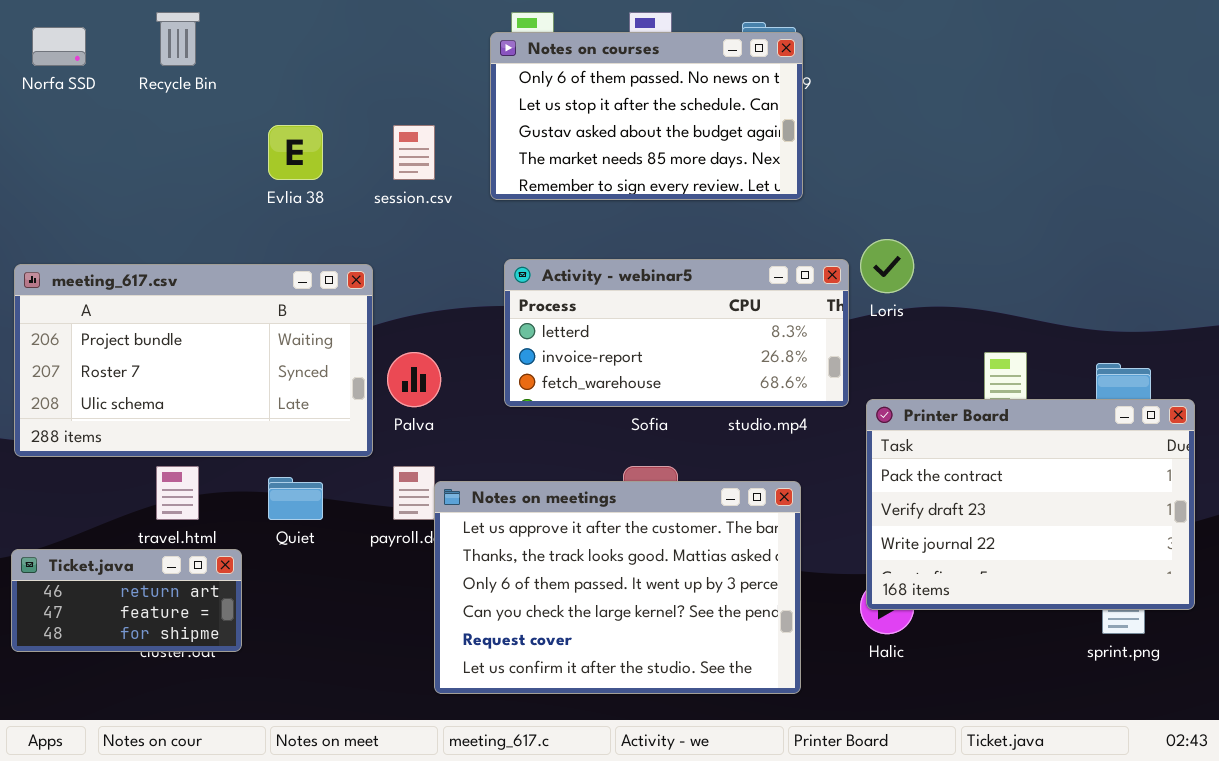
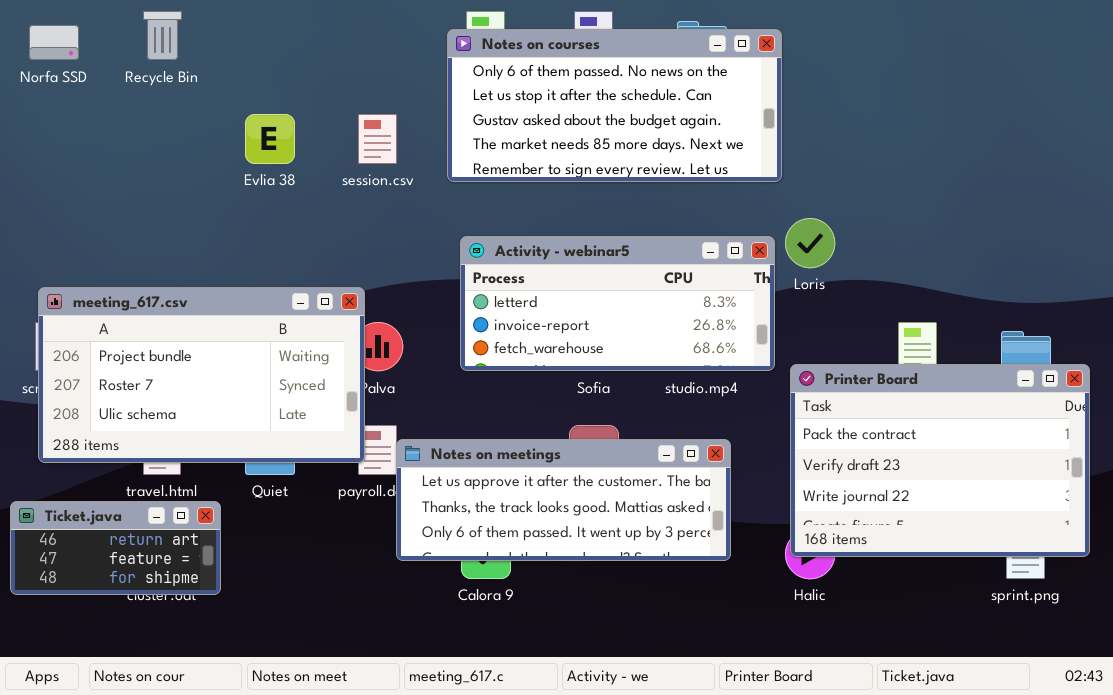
Notes on courses: [490,32,803,200] -> [447,29,782,182], resized
meeting_617.csv: [14,264,373,457] -> [38,287,365,463], moved
Notes on meetings: [434,481,801,694] -> [396,439,731,561], resized

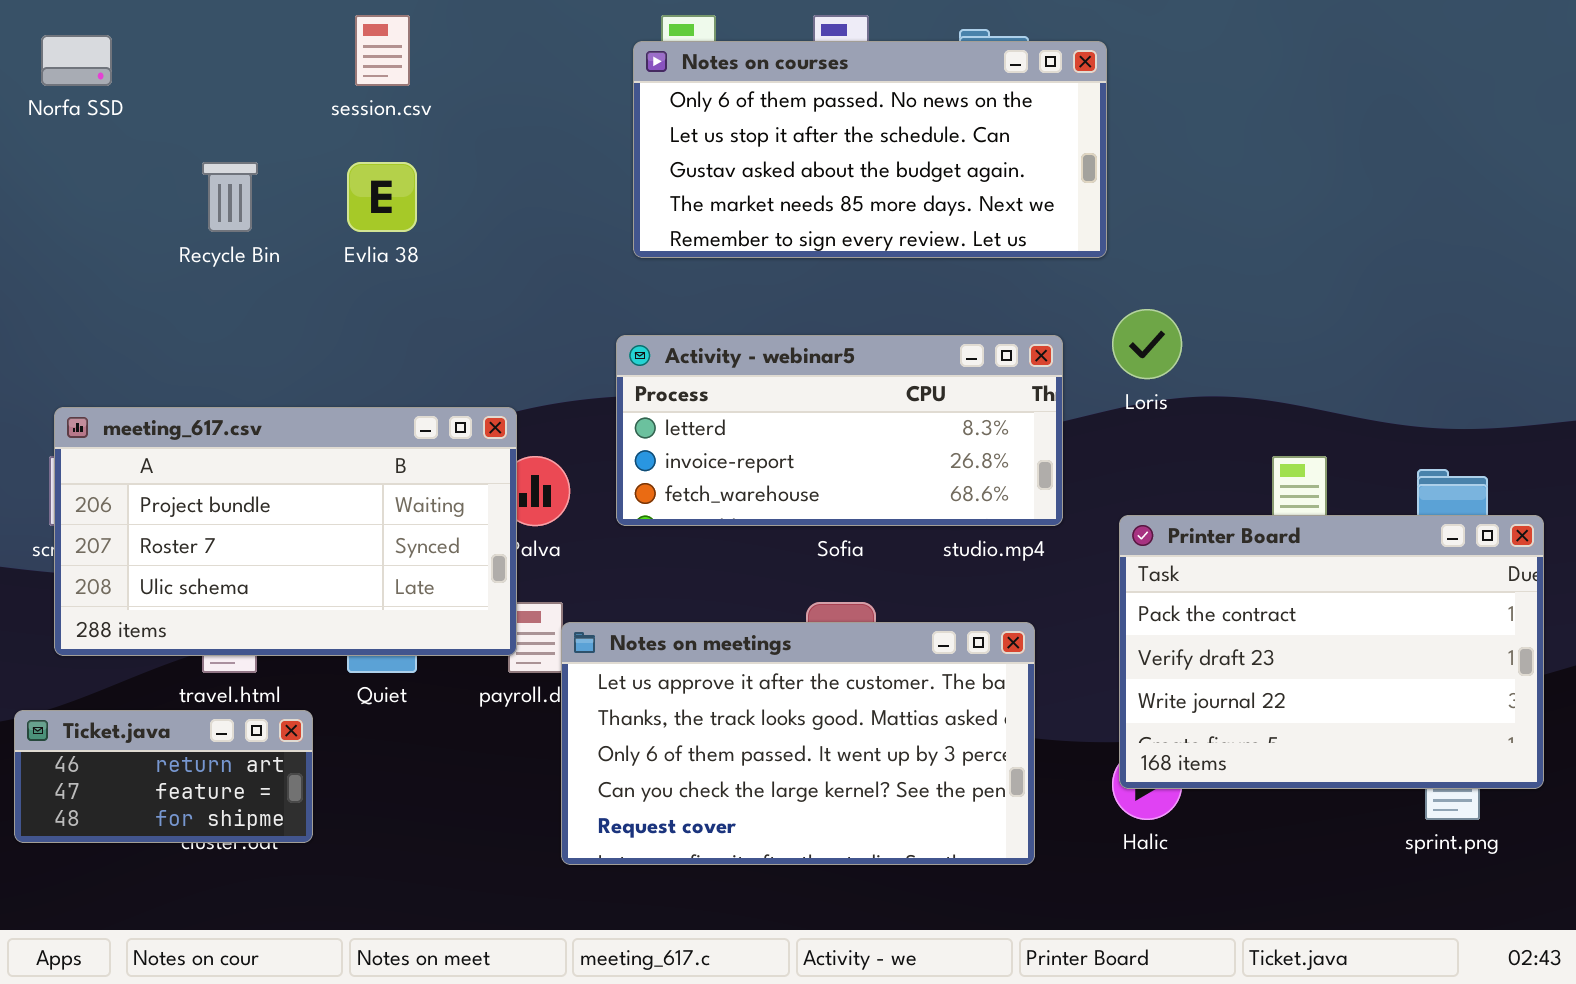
Recycle Bin: [143,11,182,60] -> [202,162,258,232], moved
session.csv: [358,114,397,164] -> [355,15,410,86], moved
Activity - webinar5: [460,236,775,371] -> [616,335,1063,526], moved
Notes on meetings: [396,439,731,561] -> [561,622,1035,865], resized

